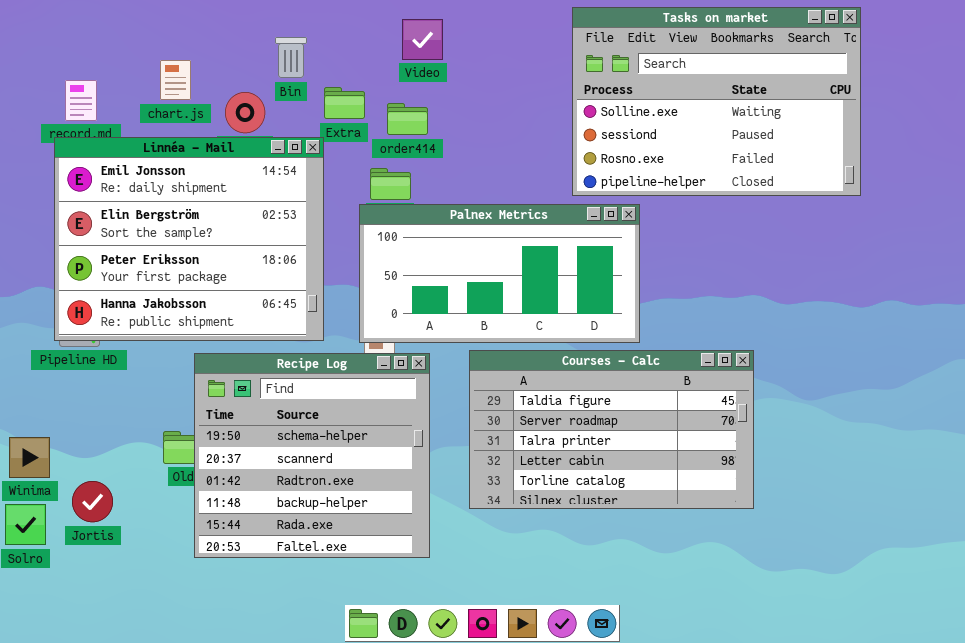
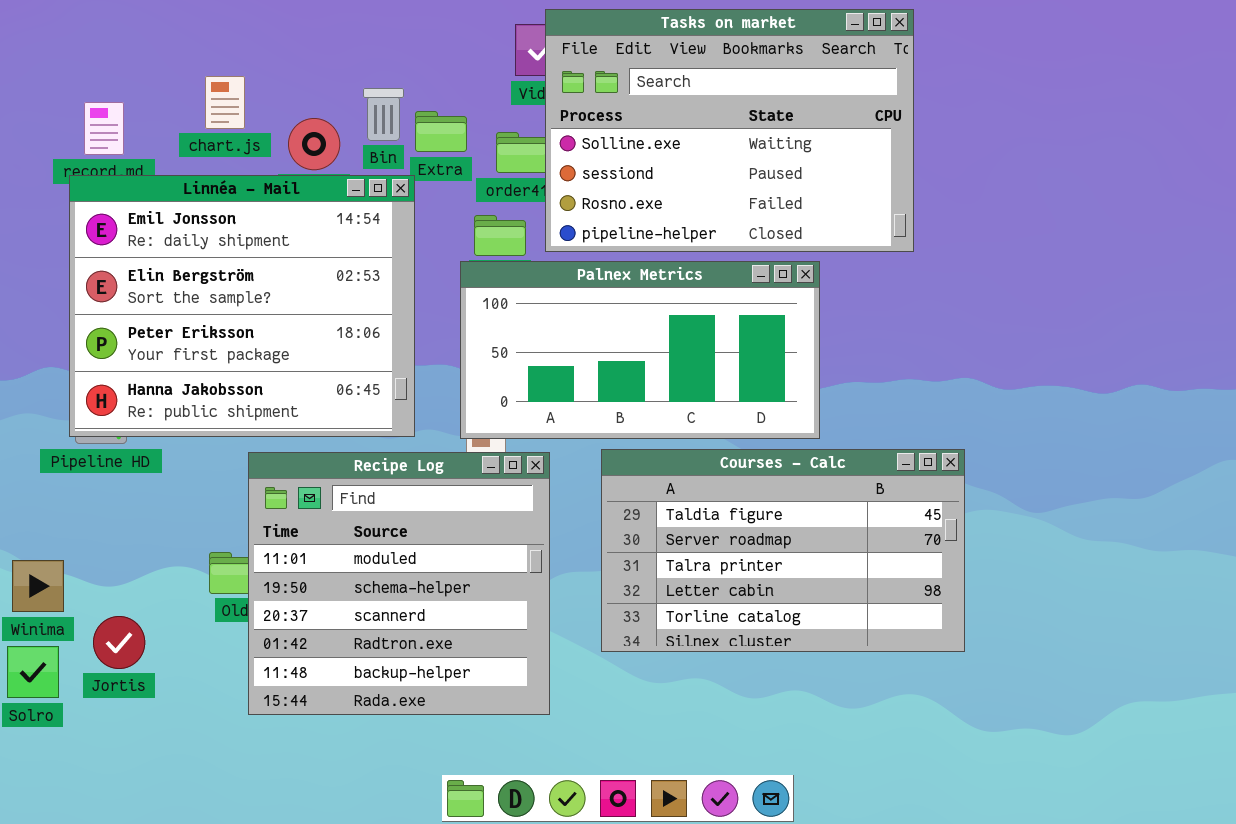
Tasks on market: [572,7,861,196] -> [545,9,914,252], moved
Bin: [275,37,307,78] -> [363,88,404,141], moved
Recipe Log: [194,353,430,558] -> [248,452,550,715], scrolled up 1 row

